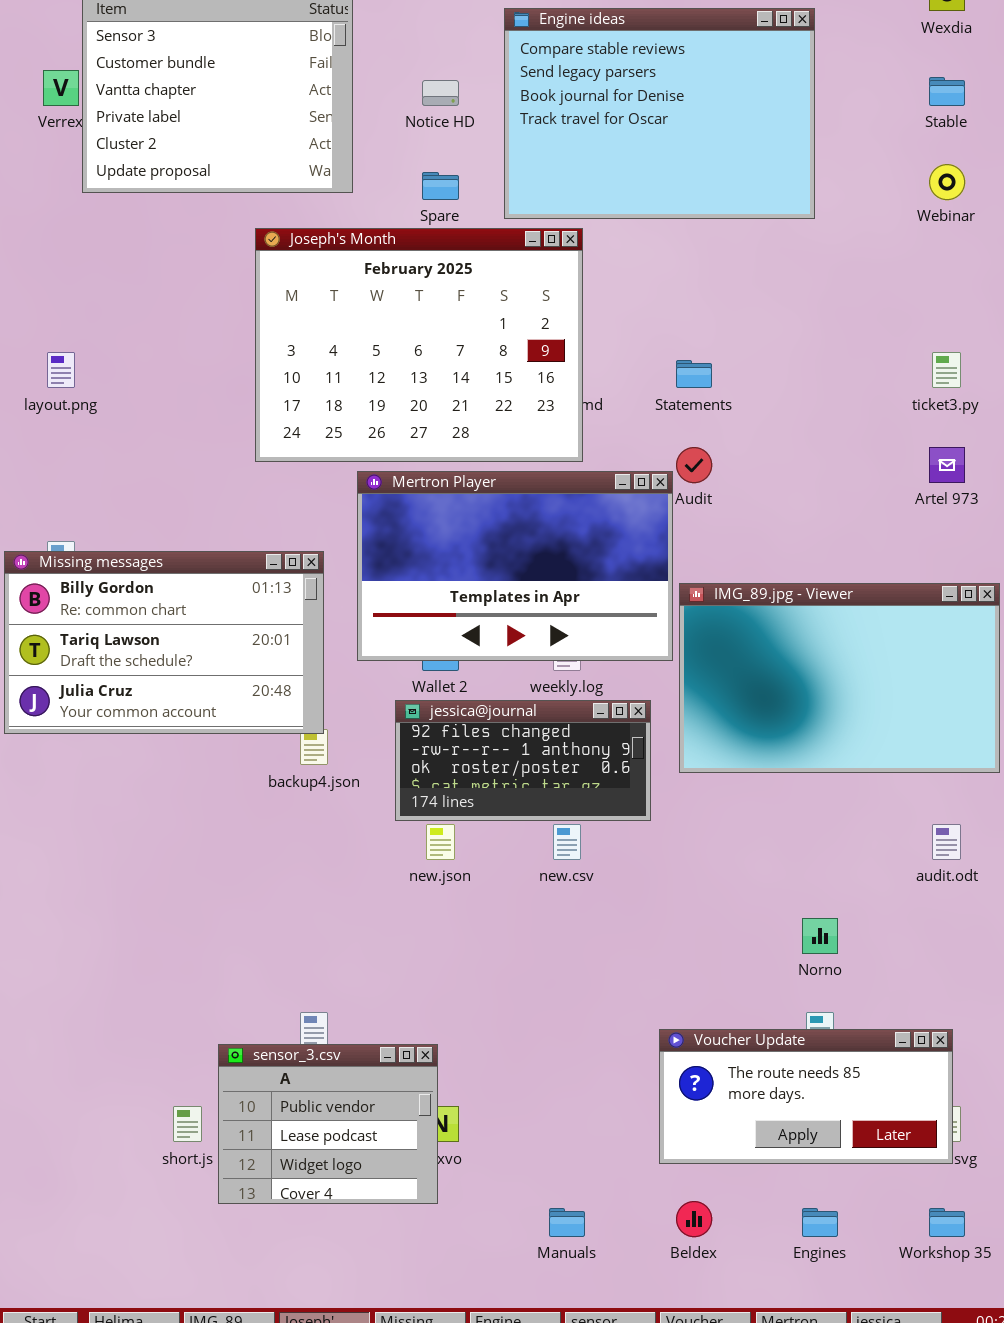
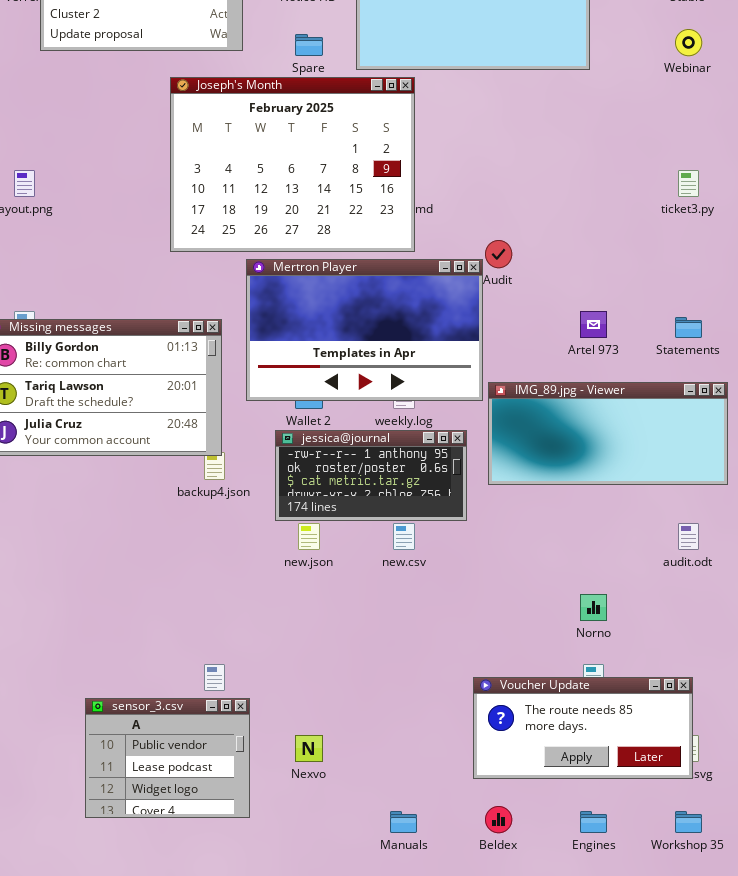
Statements: [676,360,712,388] -> [675,317,702,338], moved
Artel 973: [929,447,965,483] -> [580,311,607,338], moved
IMG_89.jpg - Viewer: [679,583,1000,773] -> [488,382,728,485], resized
jessica@journal: [395,700,651,821] -> [275,430,467,521], scrolled down 1 row
sensor_3.csv: [218,1044,438,1204] -> [85,698,250,818], moved

